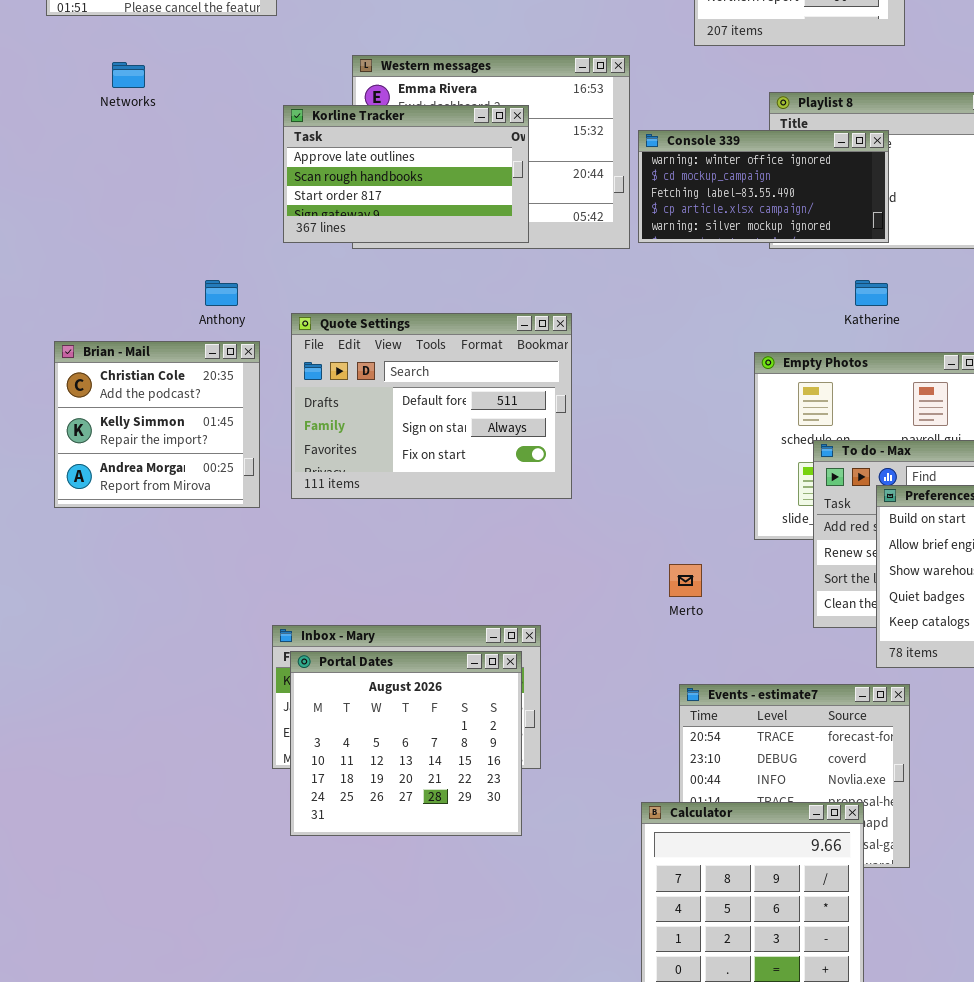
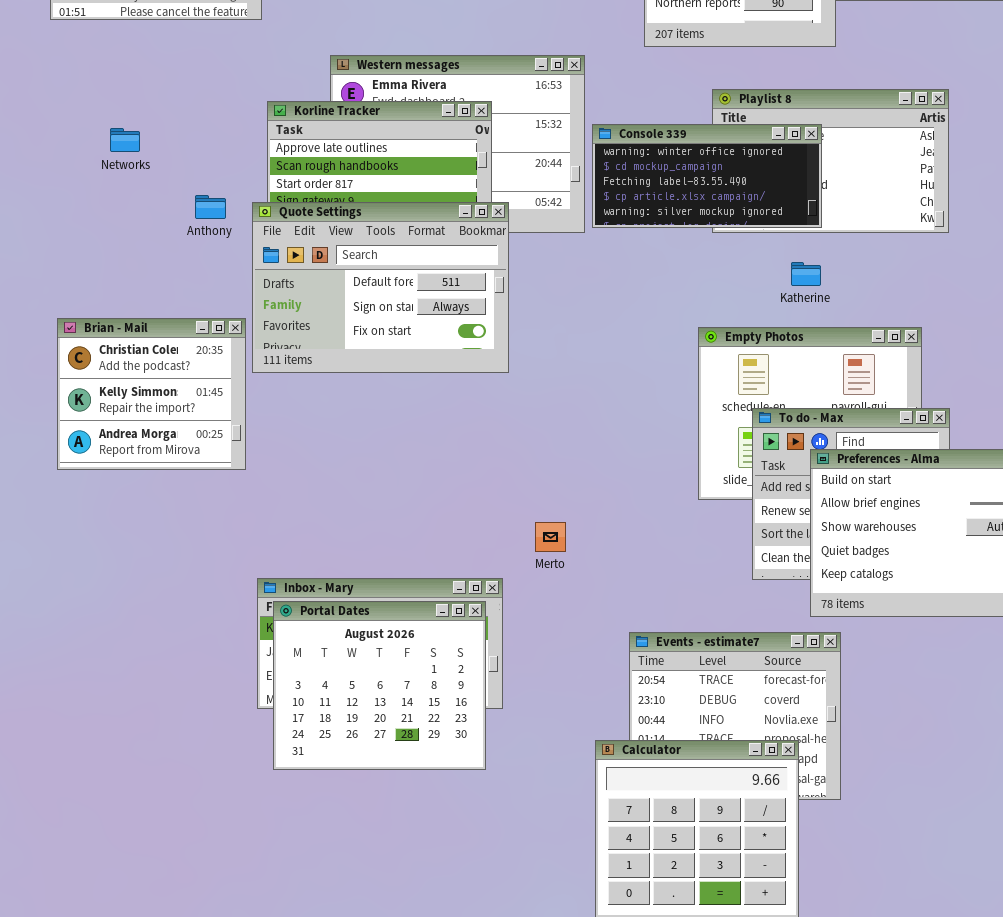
Networks: [112,62,145,88] -> [110,128,140,152], moved
Anthony: [205,280,238,306] -> [195,195,226,219], moved
Quote Settings: [291,313,572,499] -> [252,202,509,373], moved
Merto: [669,564,702,597] -> [535,522,566,552], moved

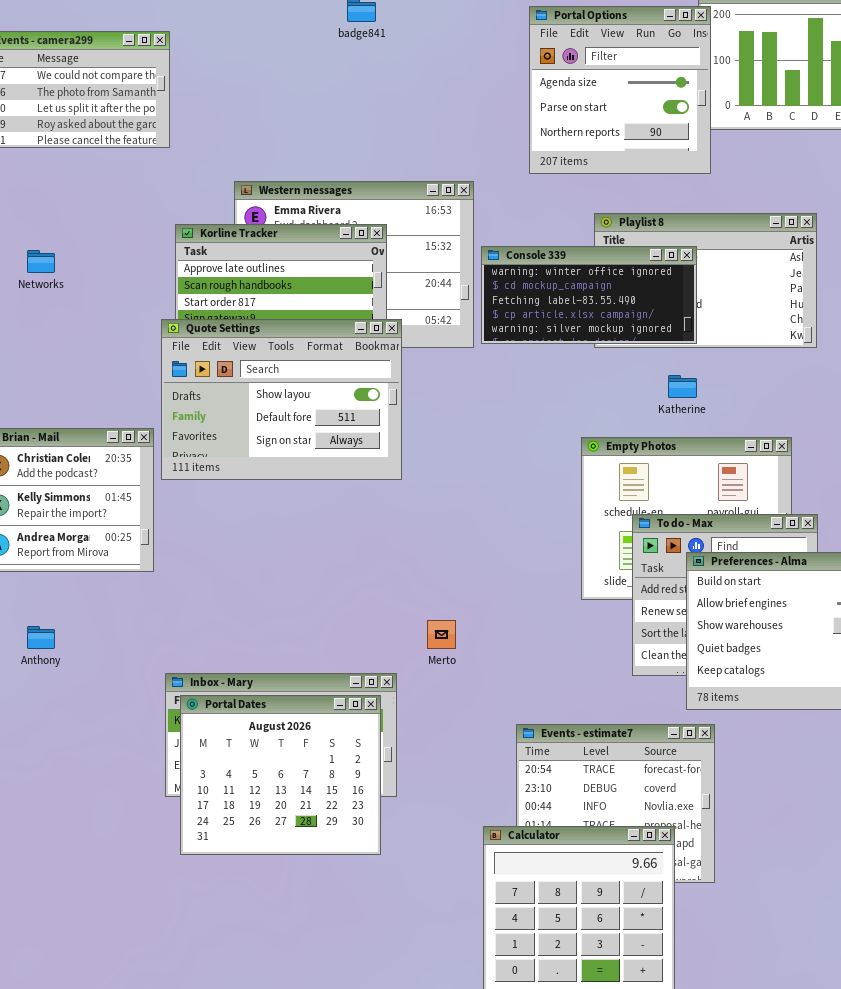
Anthony: [195,195,226,219] -> [27,626,55,649], moved
Quote Settings: [252,202,509,373] -> [161,319,402,480], scrolled up 1 row

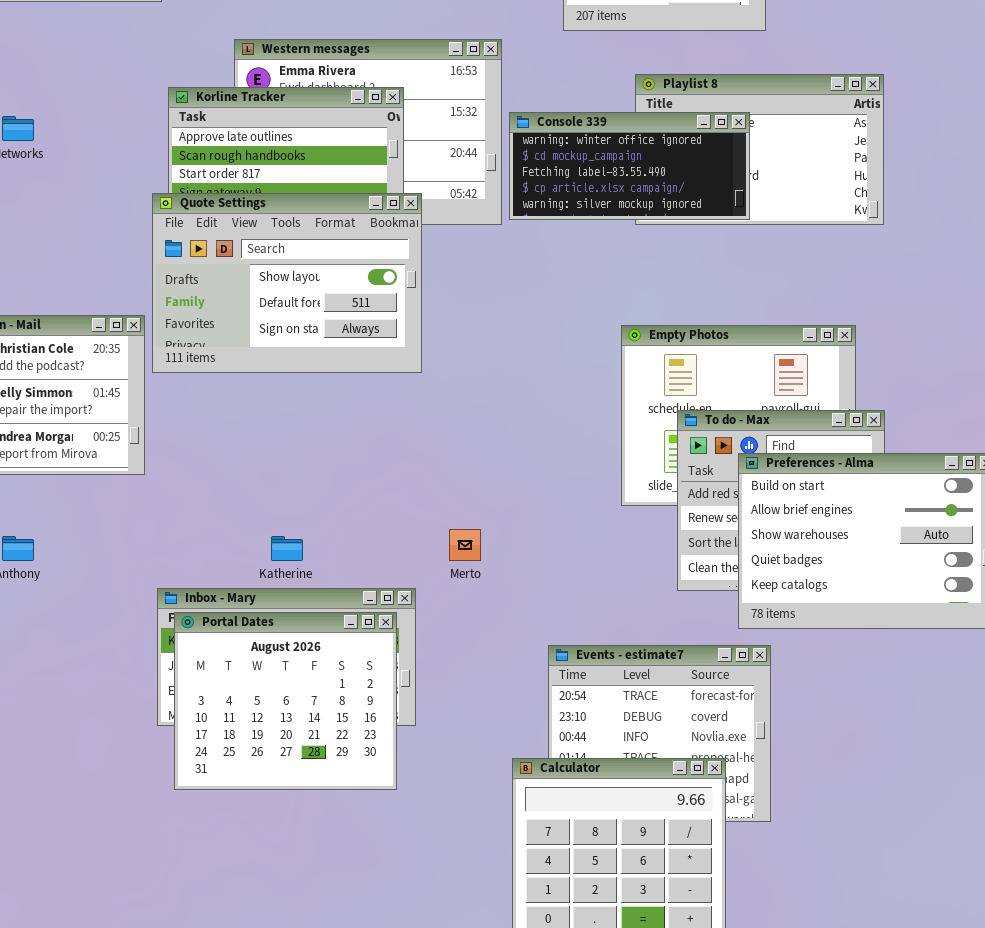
Katherine: [668,375,697,398] -> [271,536,303,561], moved

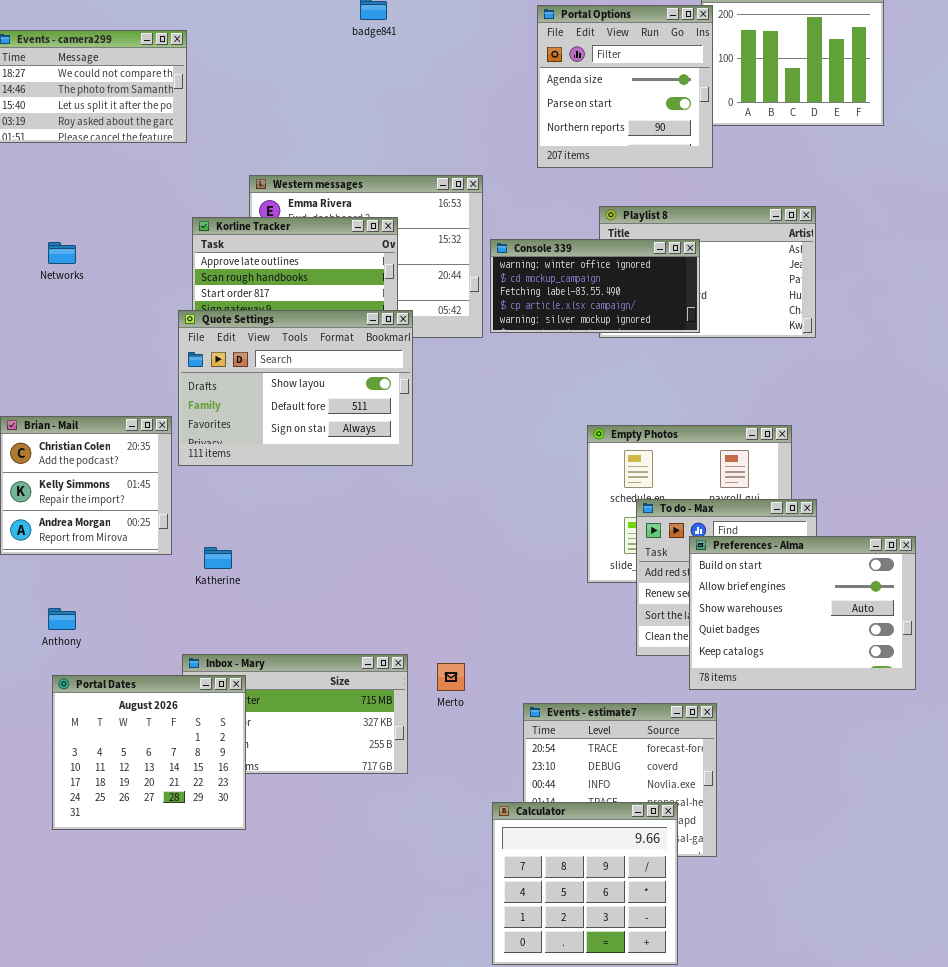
Merto: [449,529,481,561] -> [437,663,465,691], moved
Katherine: [271,536,303,561] -> [204,547,232,569], moved
Portal Dates: [174,612,397,790] -> [52,675,246,830], moved

